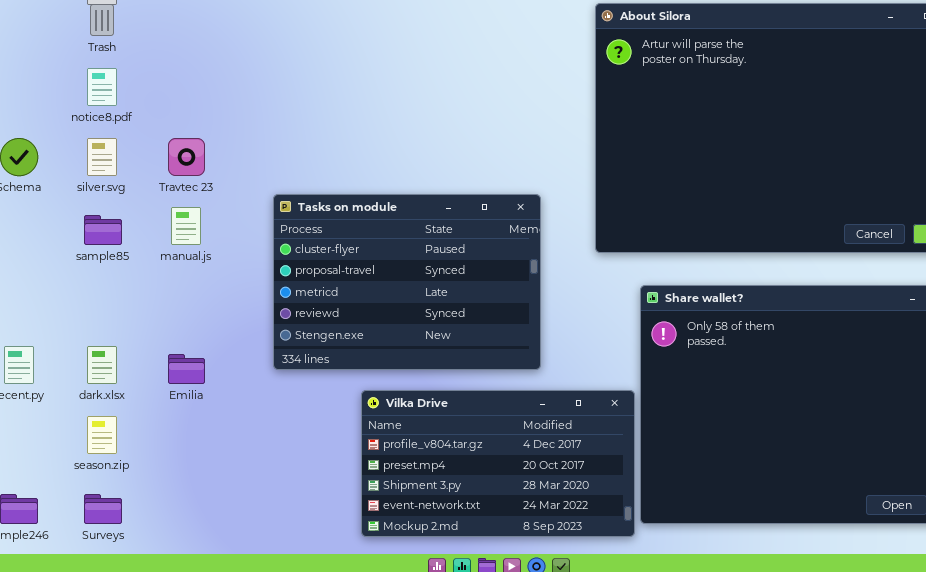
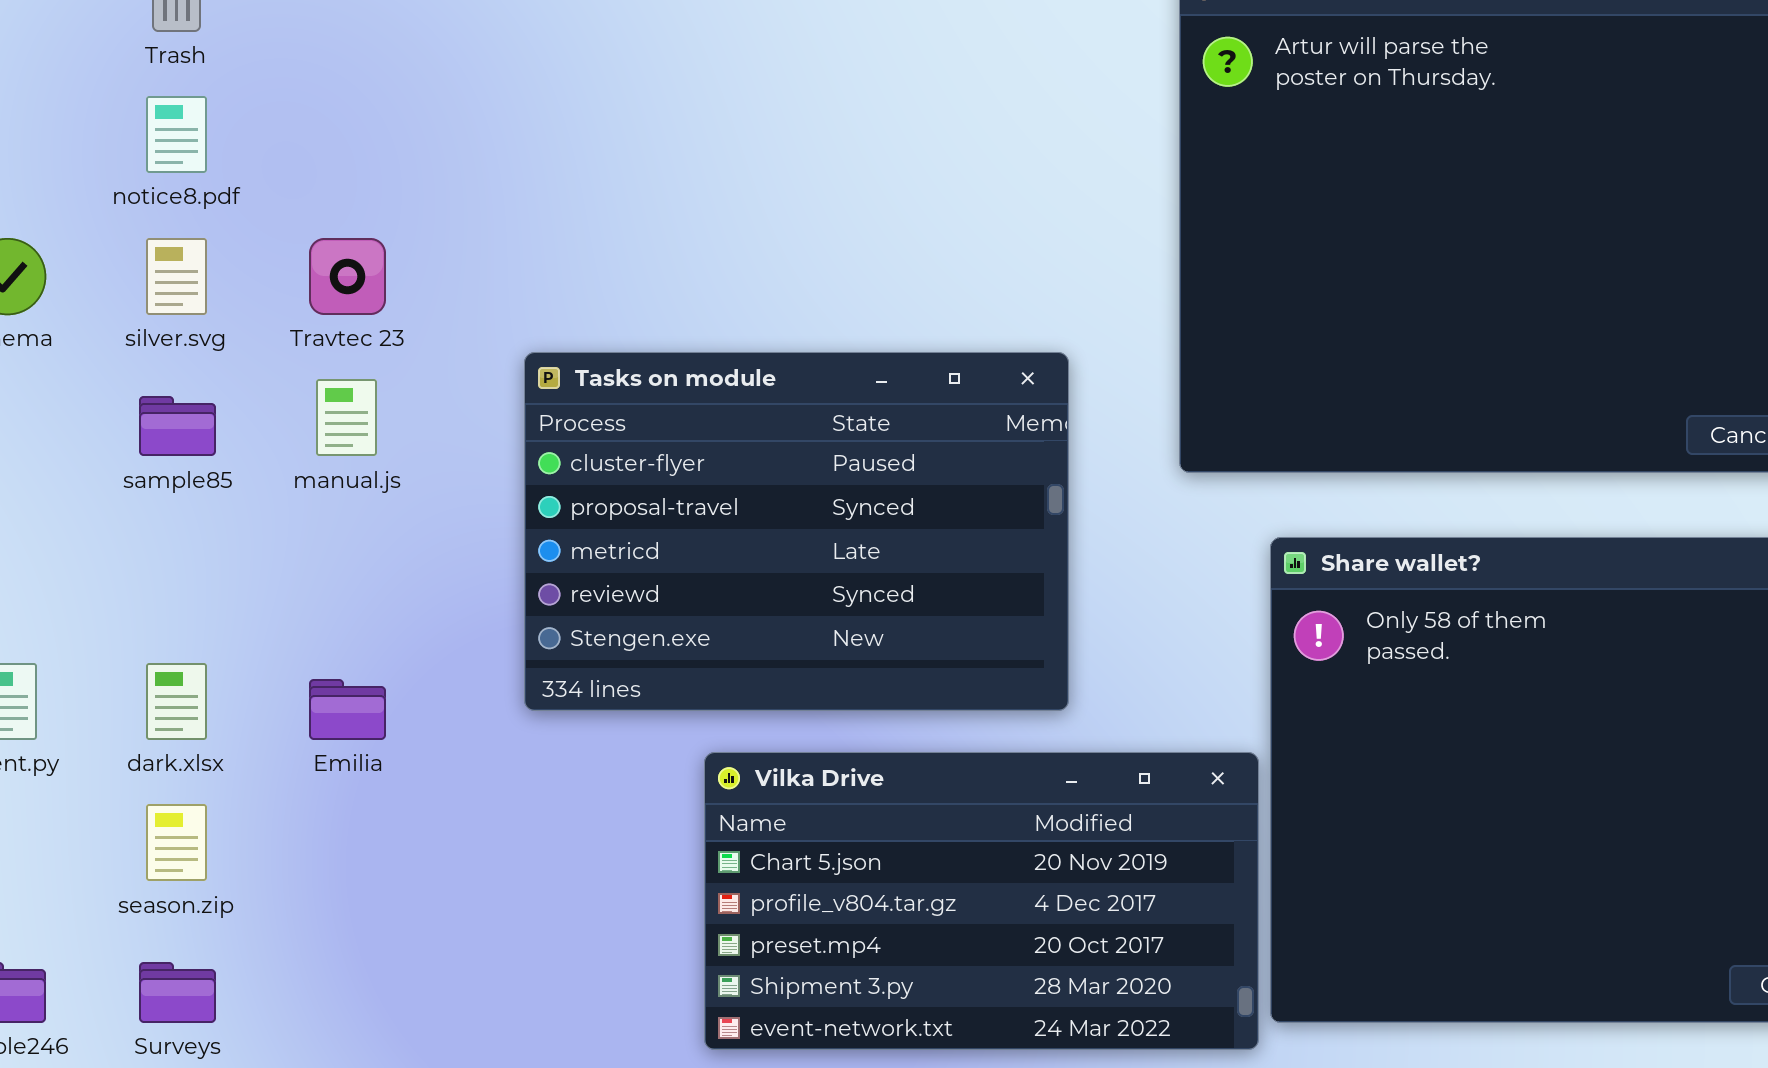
Vilka Drive: [361,390,635,537] -> [704,752,1259,1050], scrolled up 1 row

